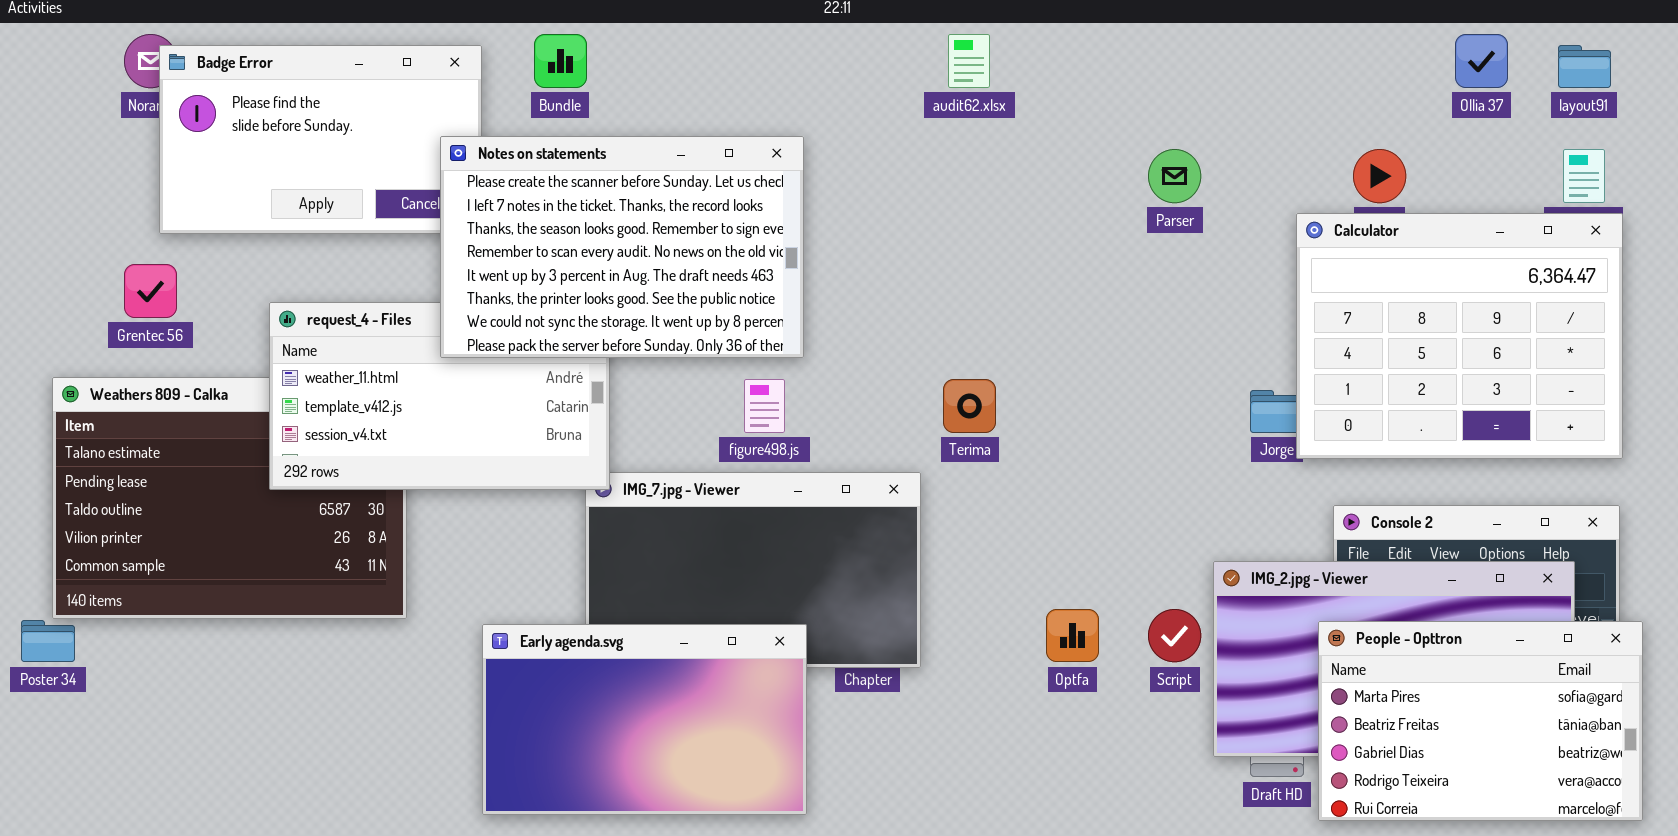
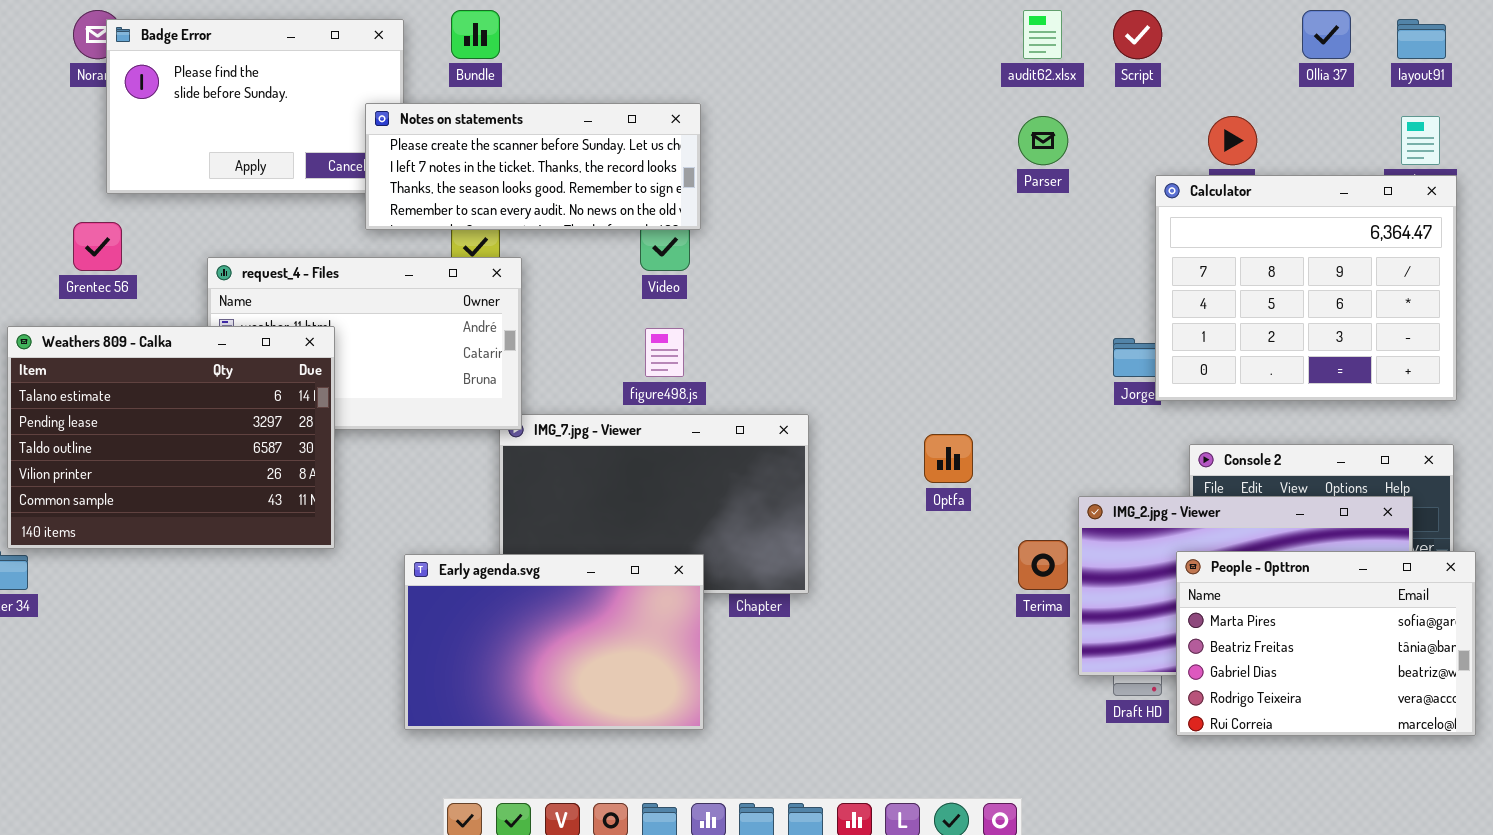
audit62.xlsx: [948,34,990,88] -> [1023,10,1062,59], moved
Notes on statements: [440,136,804,358] -> [365,103,701,230], resized
Weathers 809 - Calka: [52,377,407,619] -> [7,326,335,549], raised
Terima: [943,379,996,433] -> [1018,540,1068,590], moved
Optfa: [1046,609,1099,662] -> [924,434,973,483], moved
Script: [1148,609,1201,662] -> [1113,10,1162,59], moved

